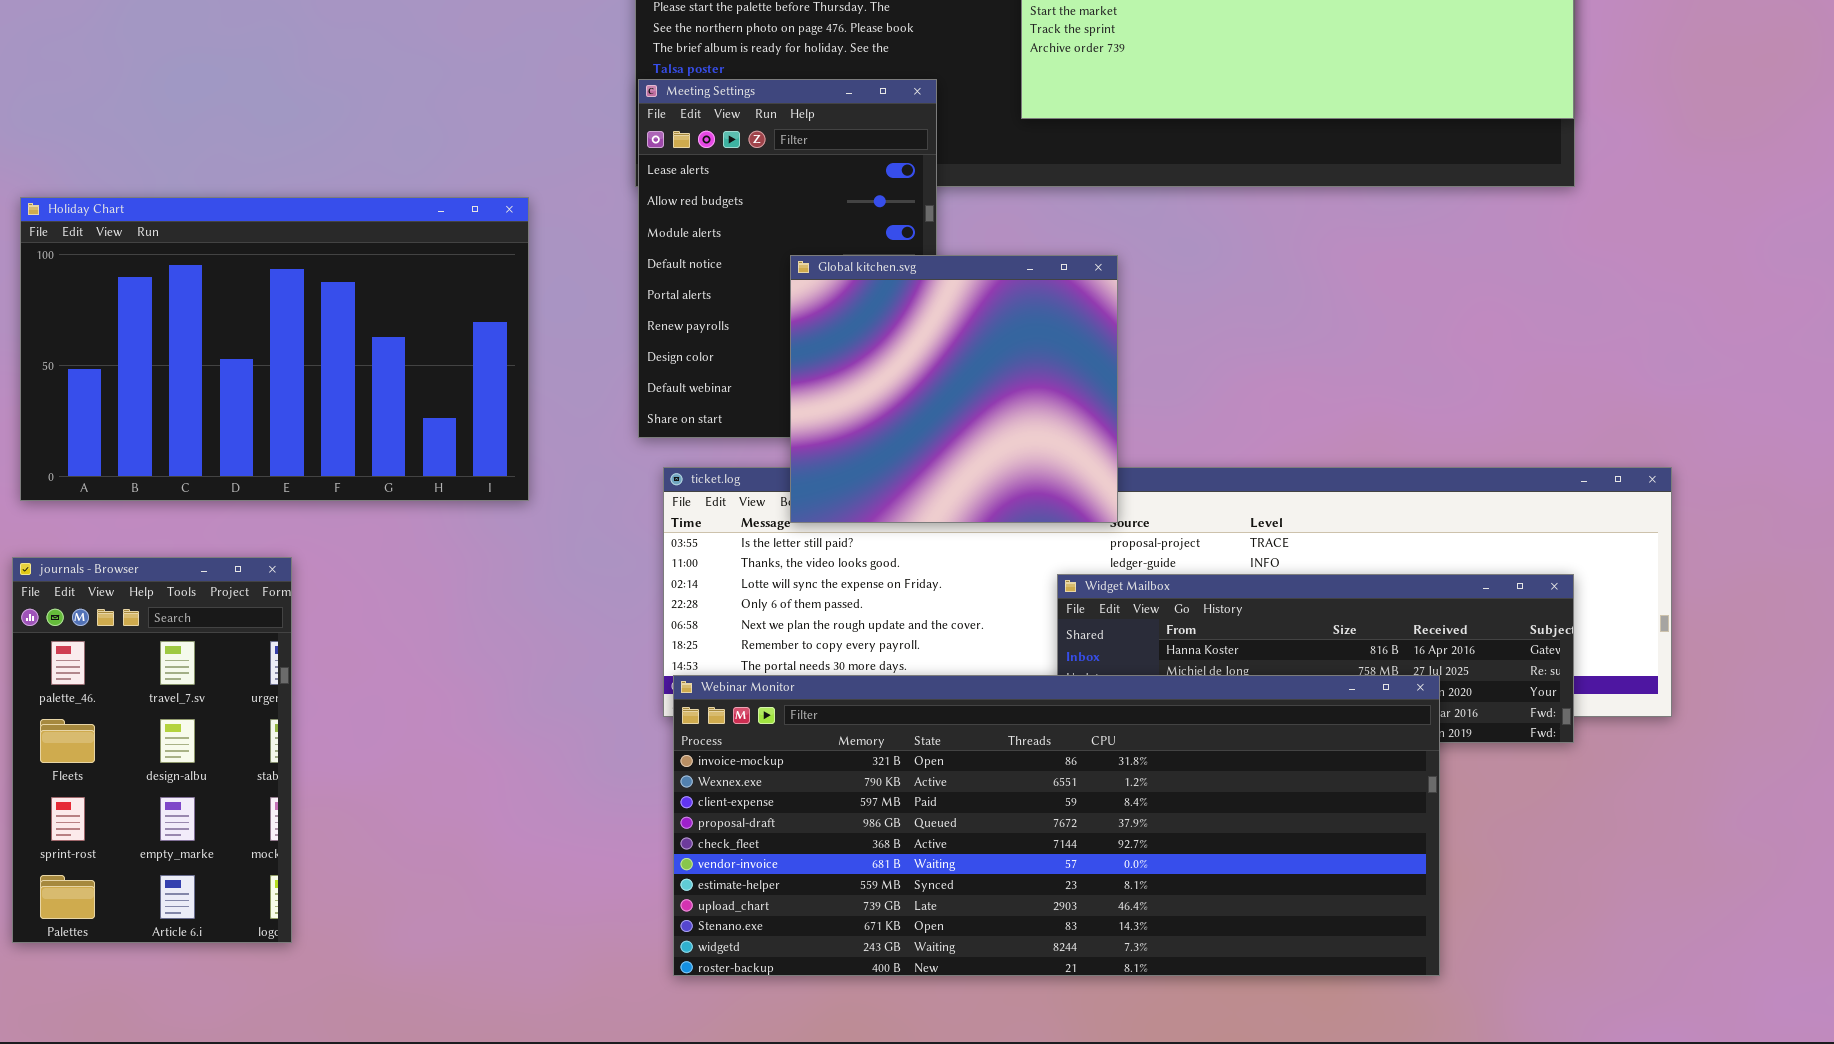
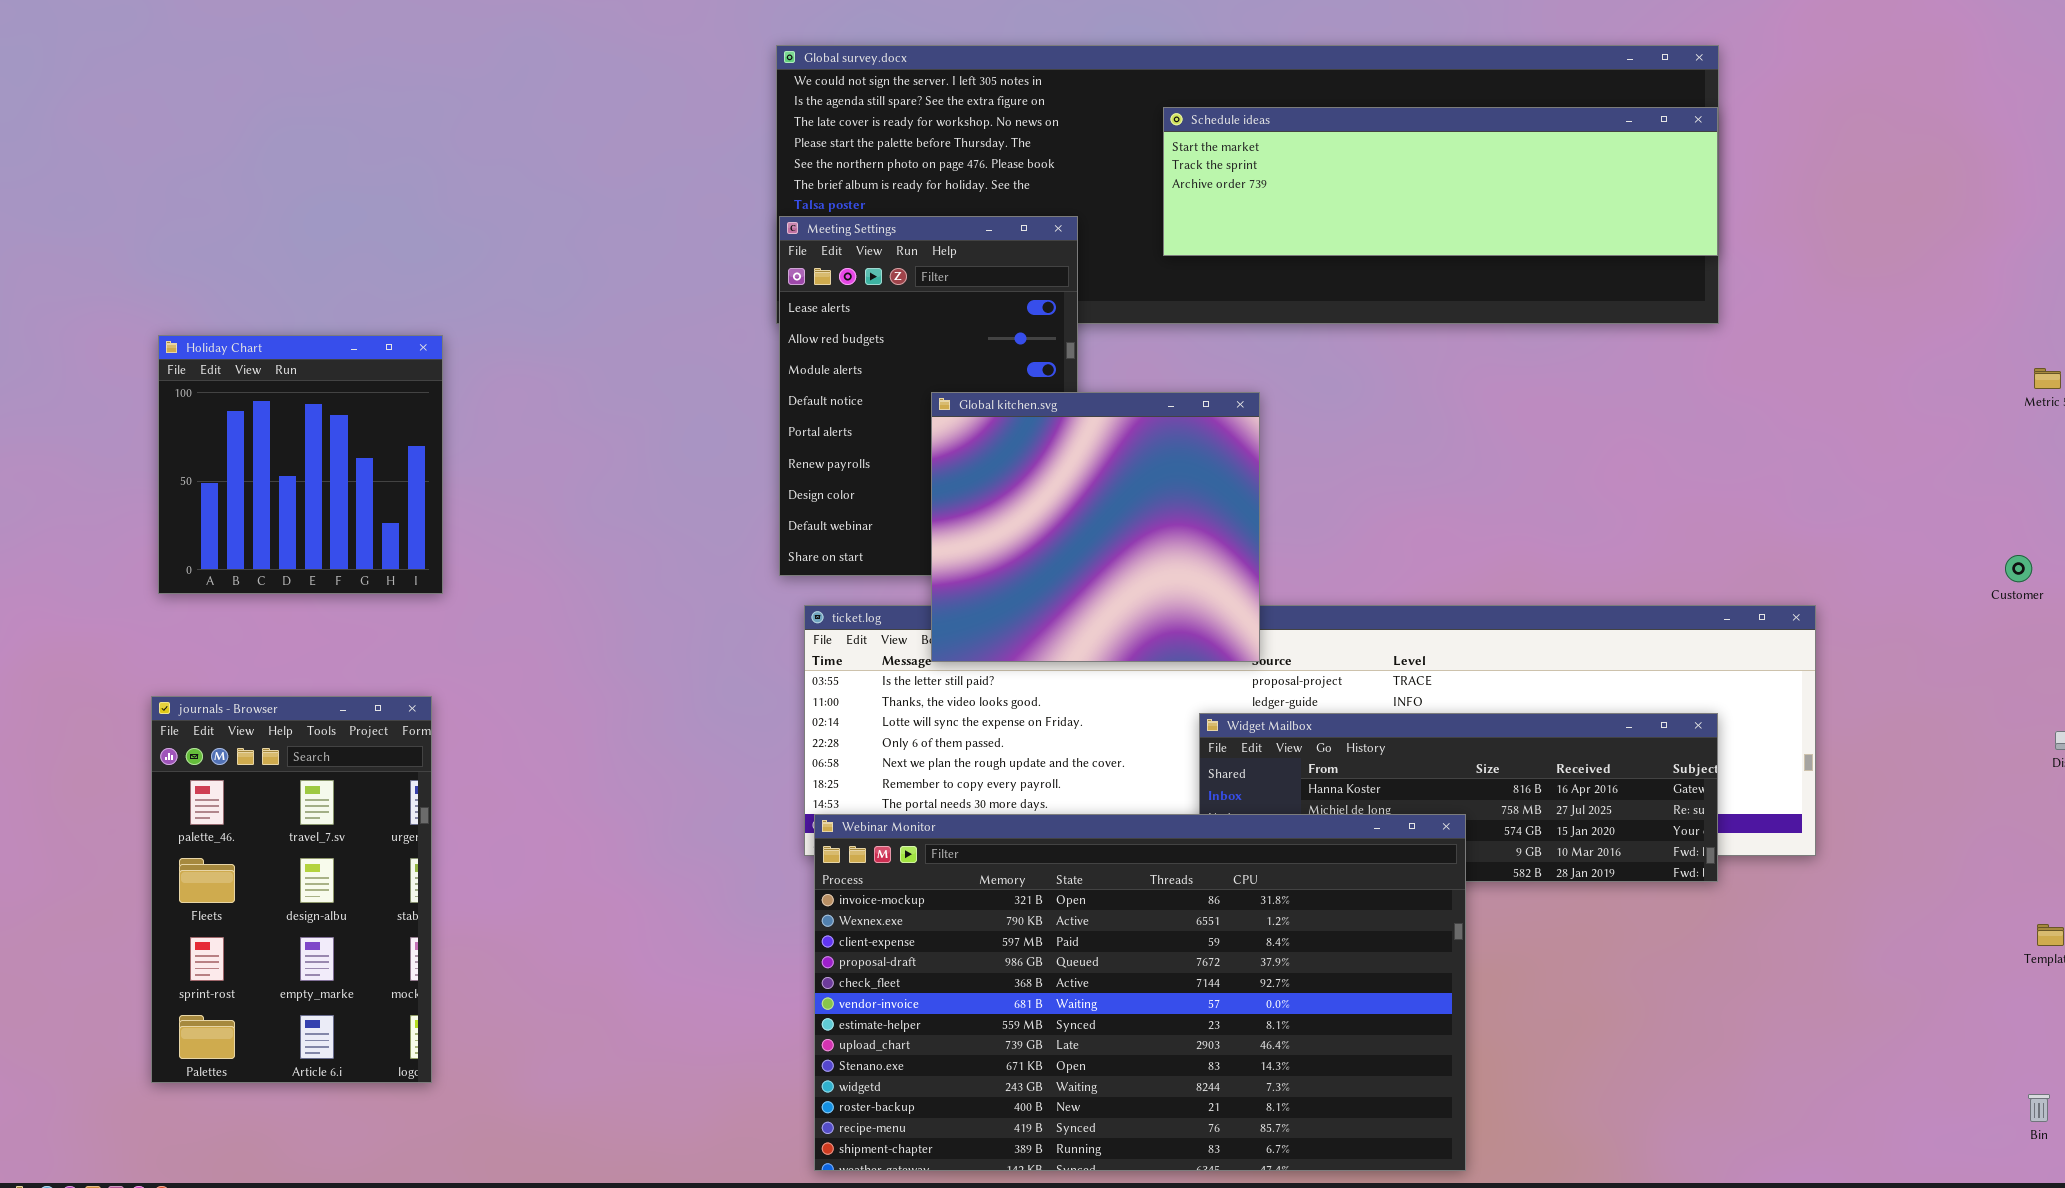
Holiday Chart: [20,197,529,501] -> [158,335,443,594], resized
Webinar Monitor: [673,675,1440,976] -> [814,814,1466,1171], resized

